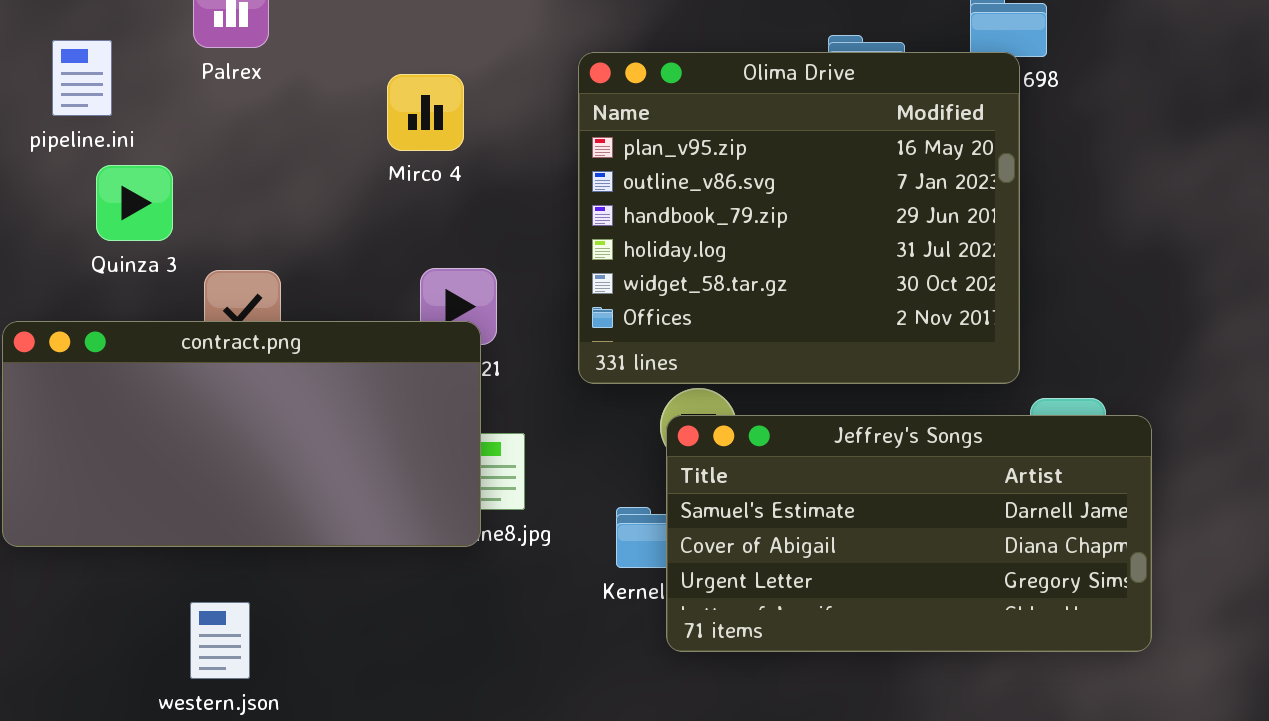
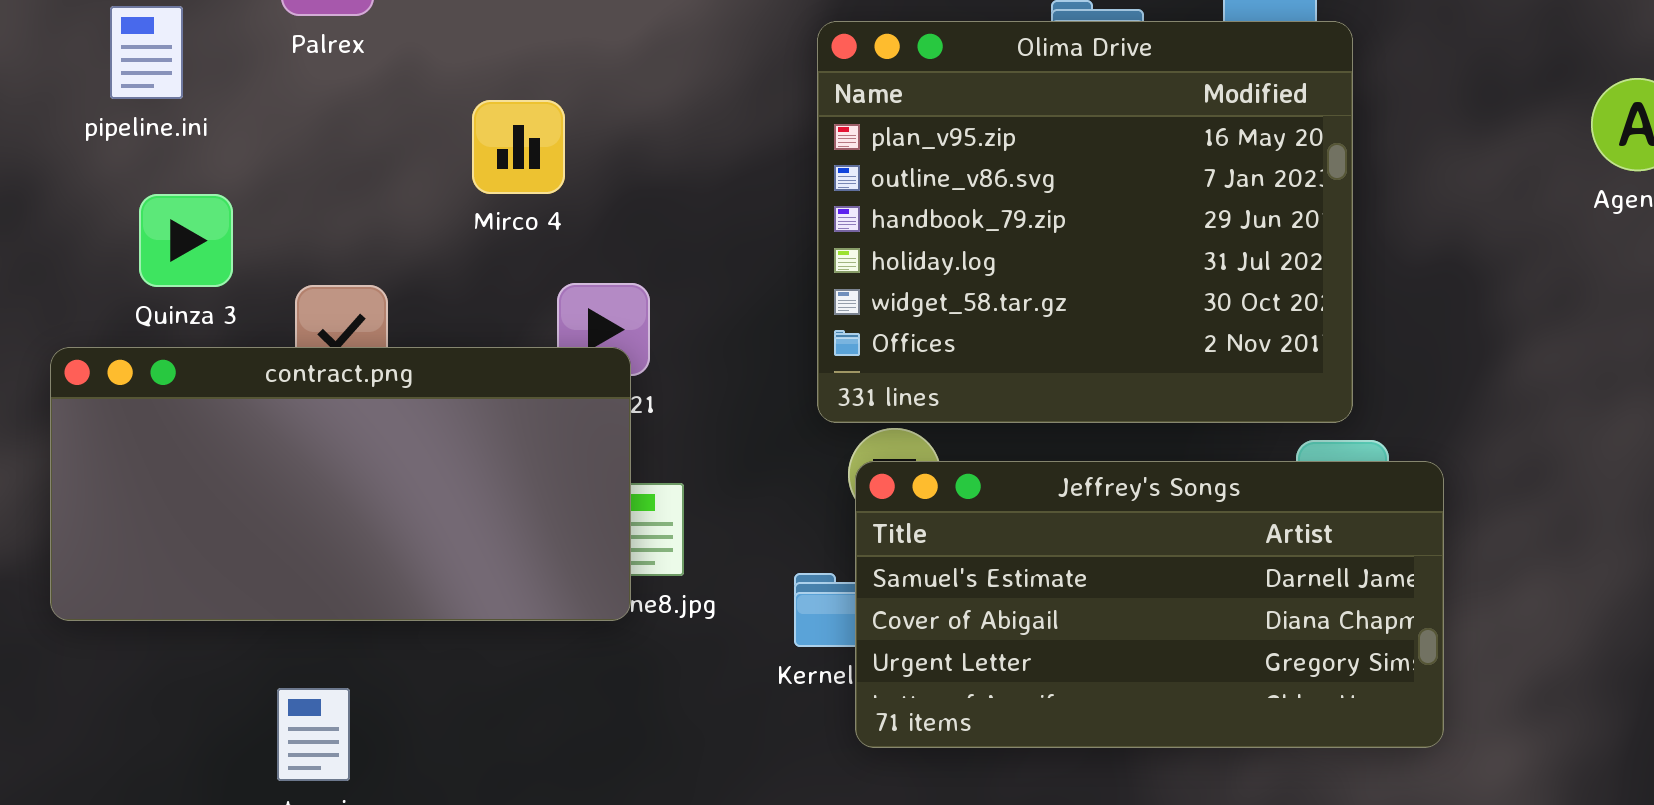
Olima Drive: [578,52,1020,384] -> [817,21,1353,423], moved
Mirco 4: [387,74,464,151] -> [472,100,565,194], moved
Quinza 3: [96,165,173,241] -> [139,194,233,287], moved

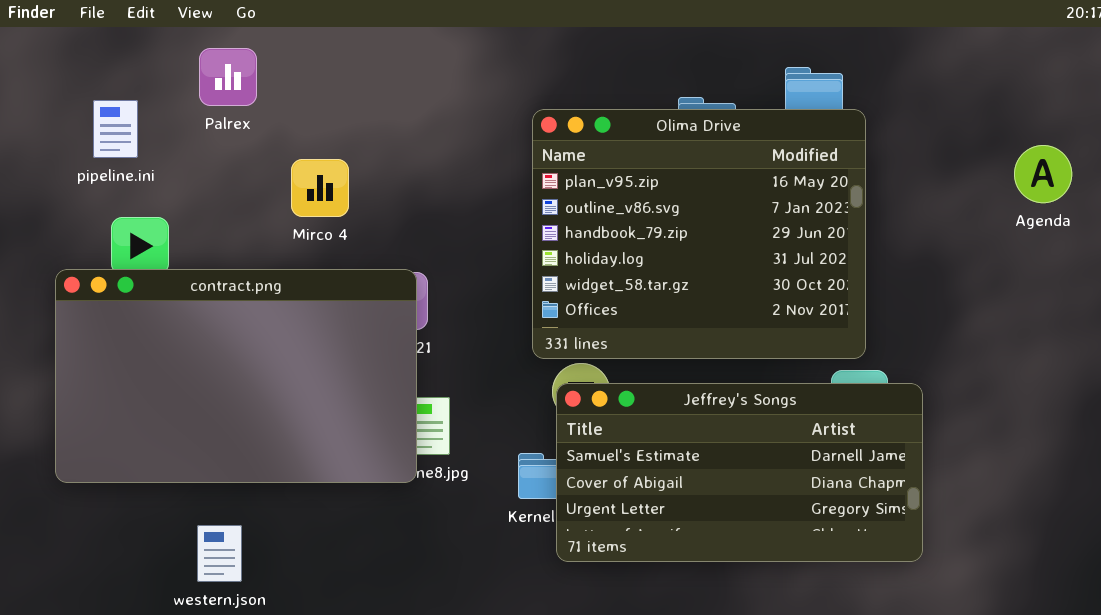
Mirco 4: [472,100,565,194] -> [291,159,349,217], moved
contract.png: [50,347,631,621] -> [55,269,417,483], resized

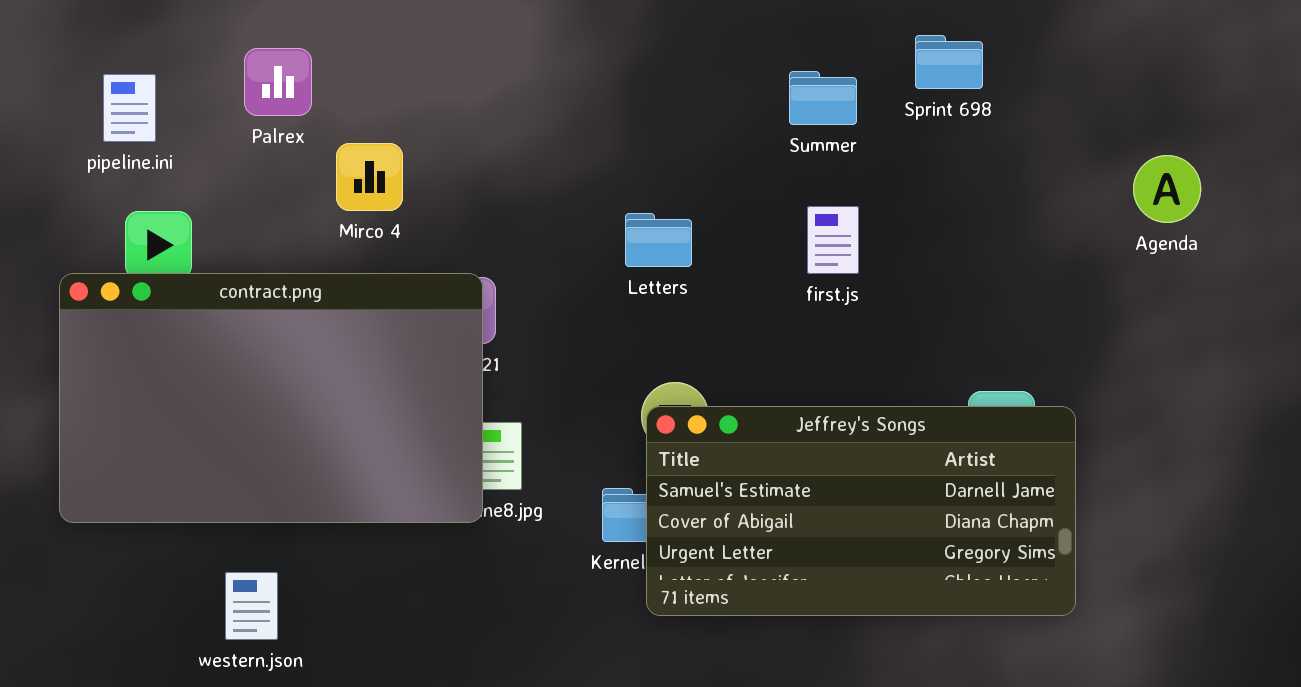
Palrex: [199,48,257,106] -> [244,48,312,116], moved
Olima Drive: [532,109,866,359] -> none, closed
Agenda: [1014,145,1072,203] -> [1133,155,1201,223], moved

